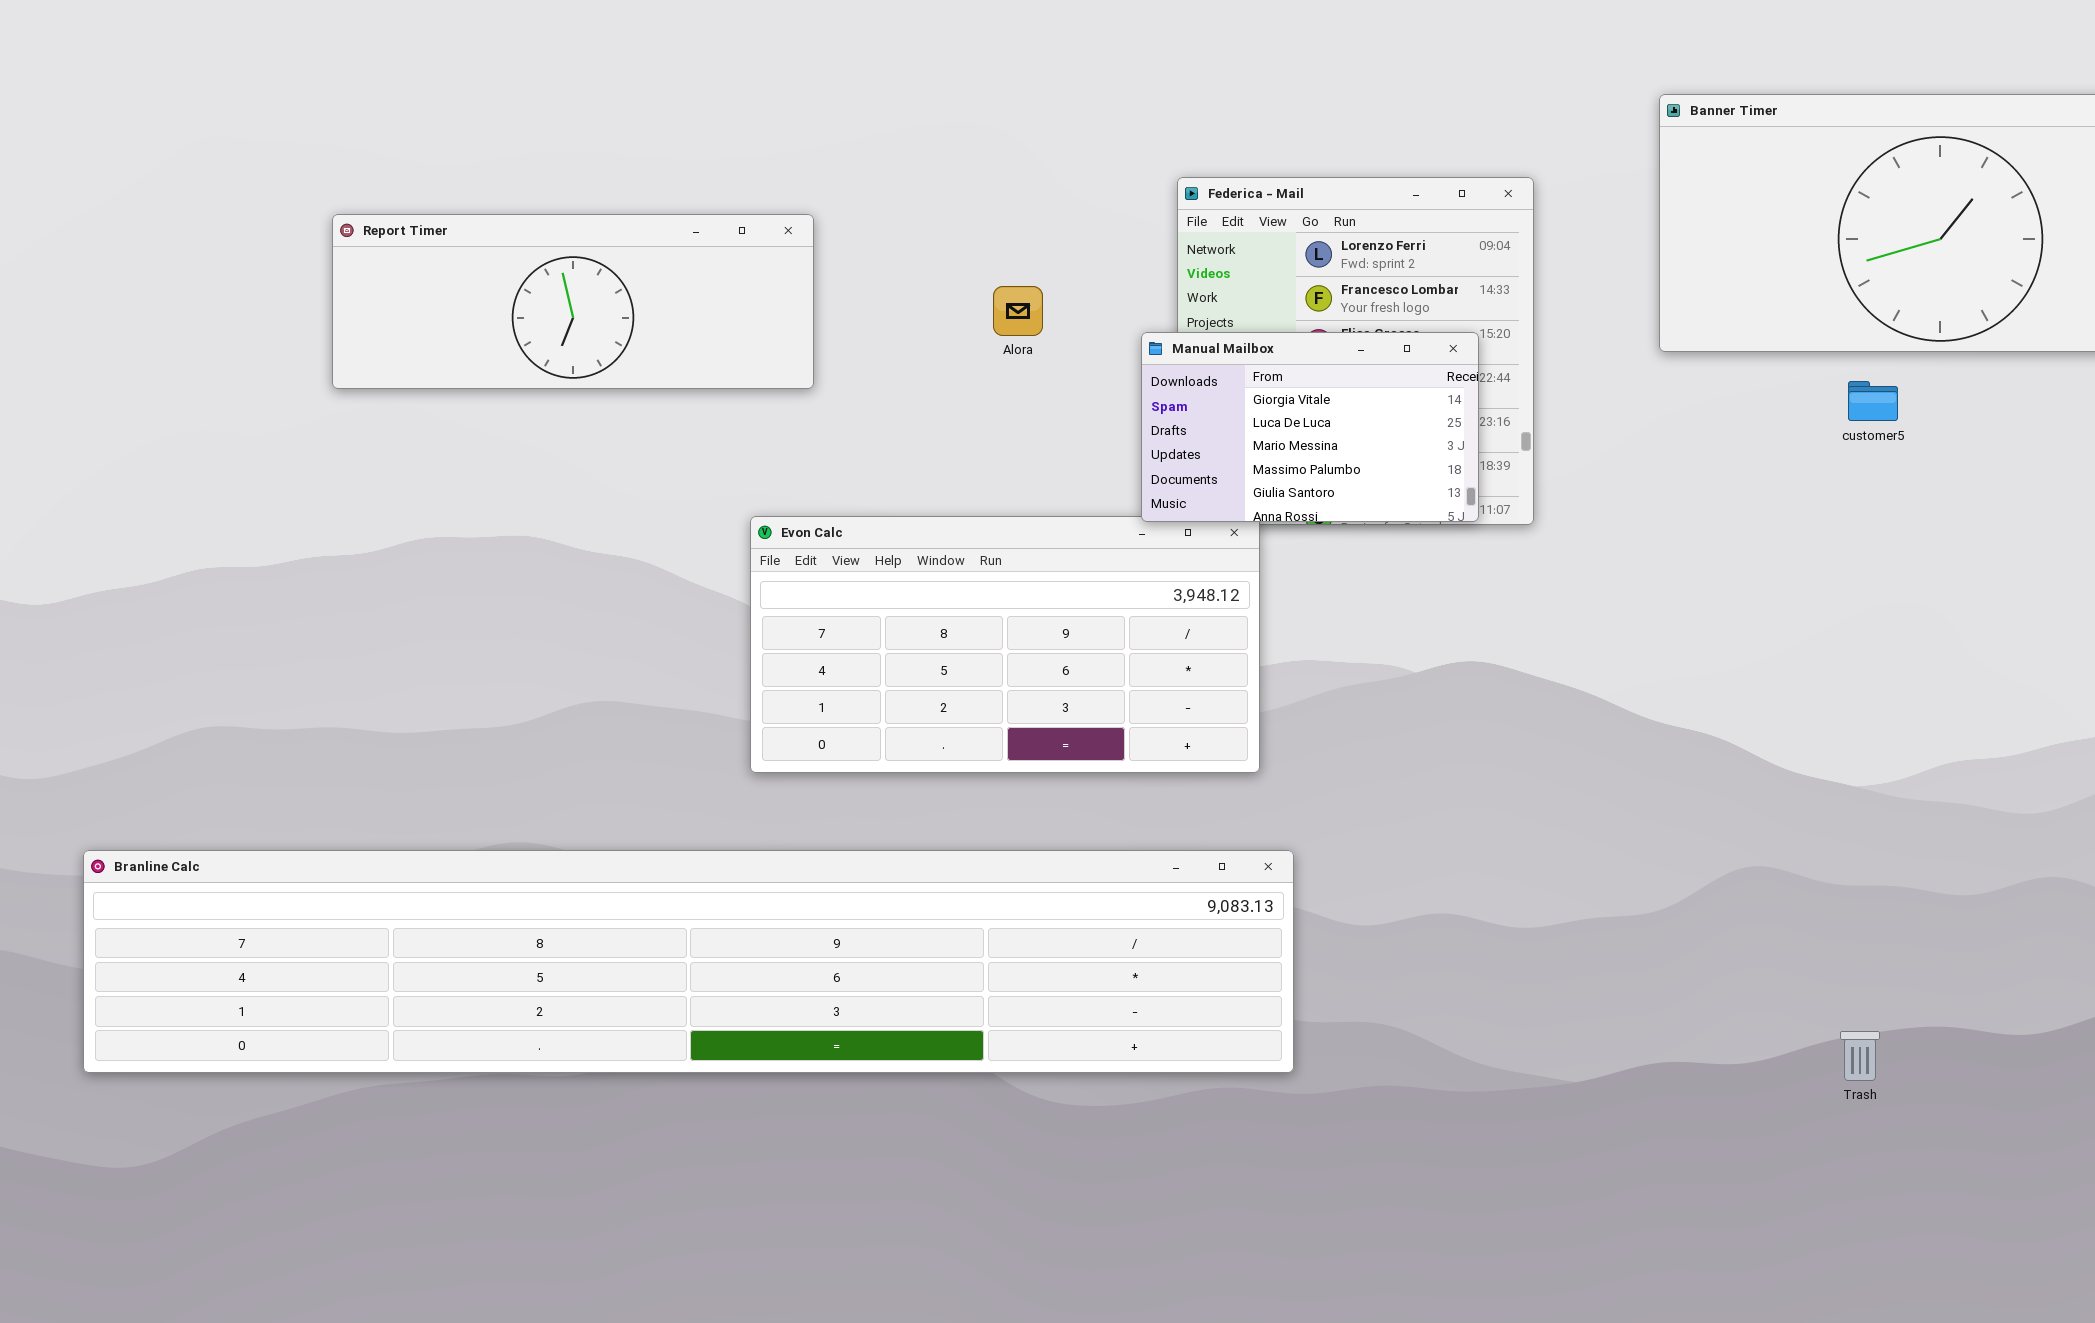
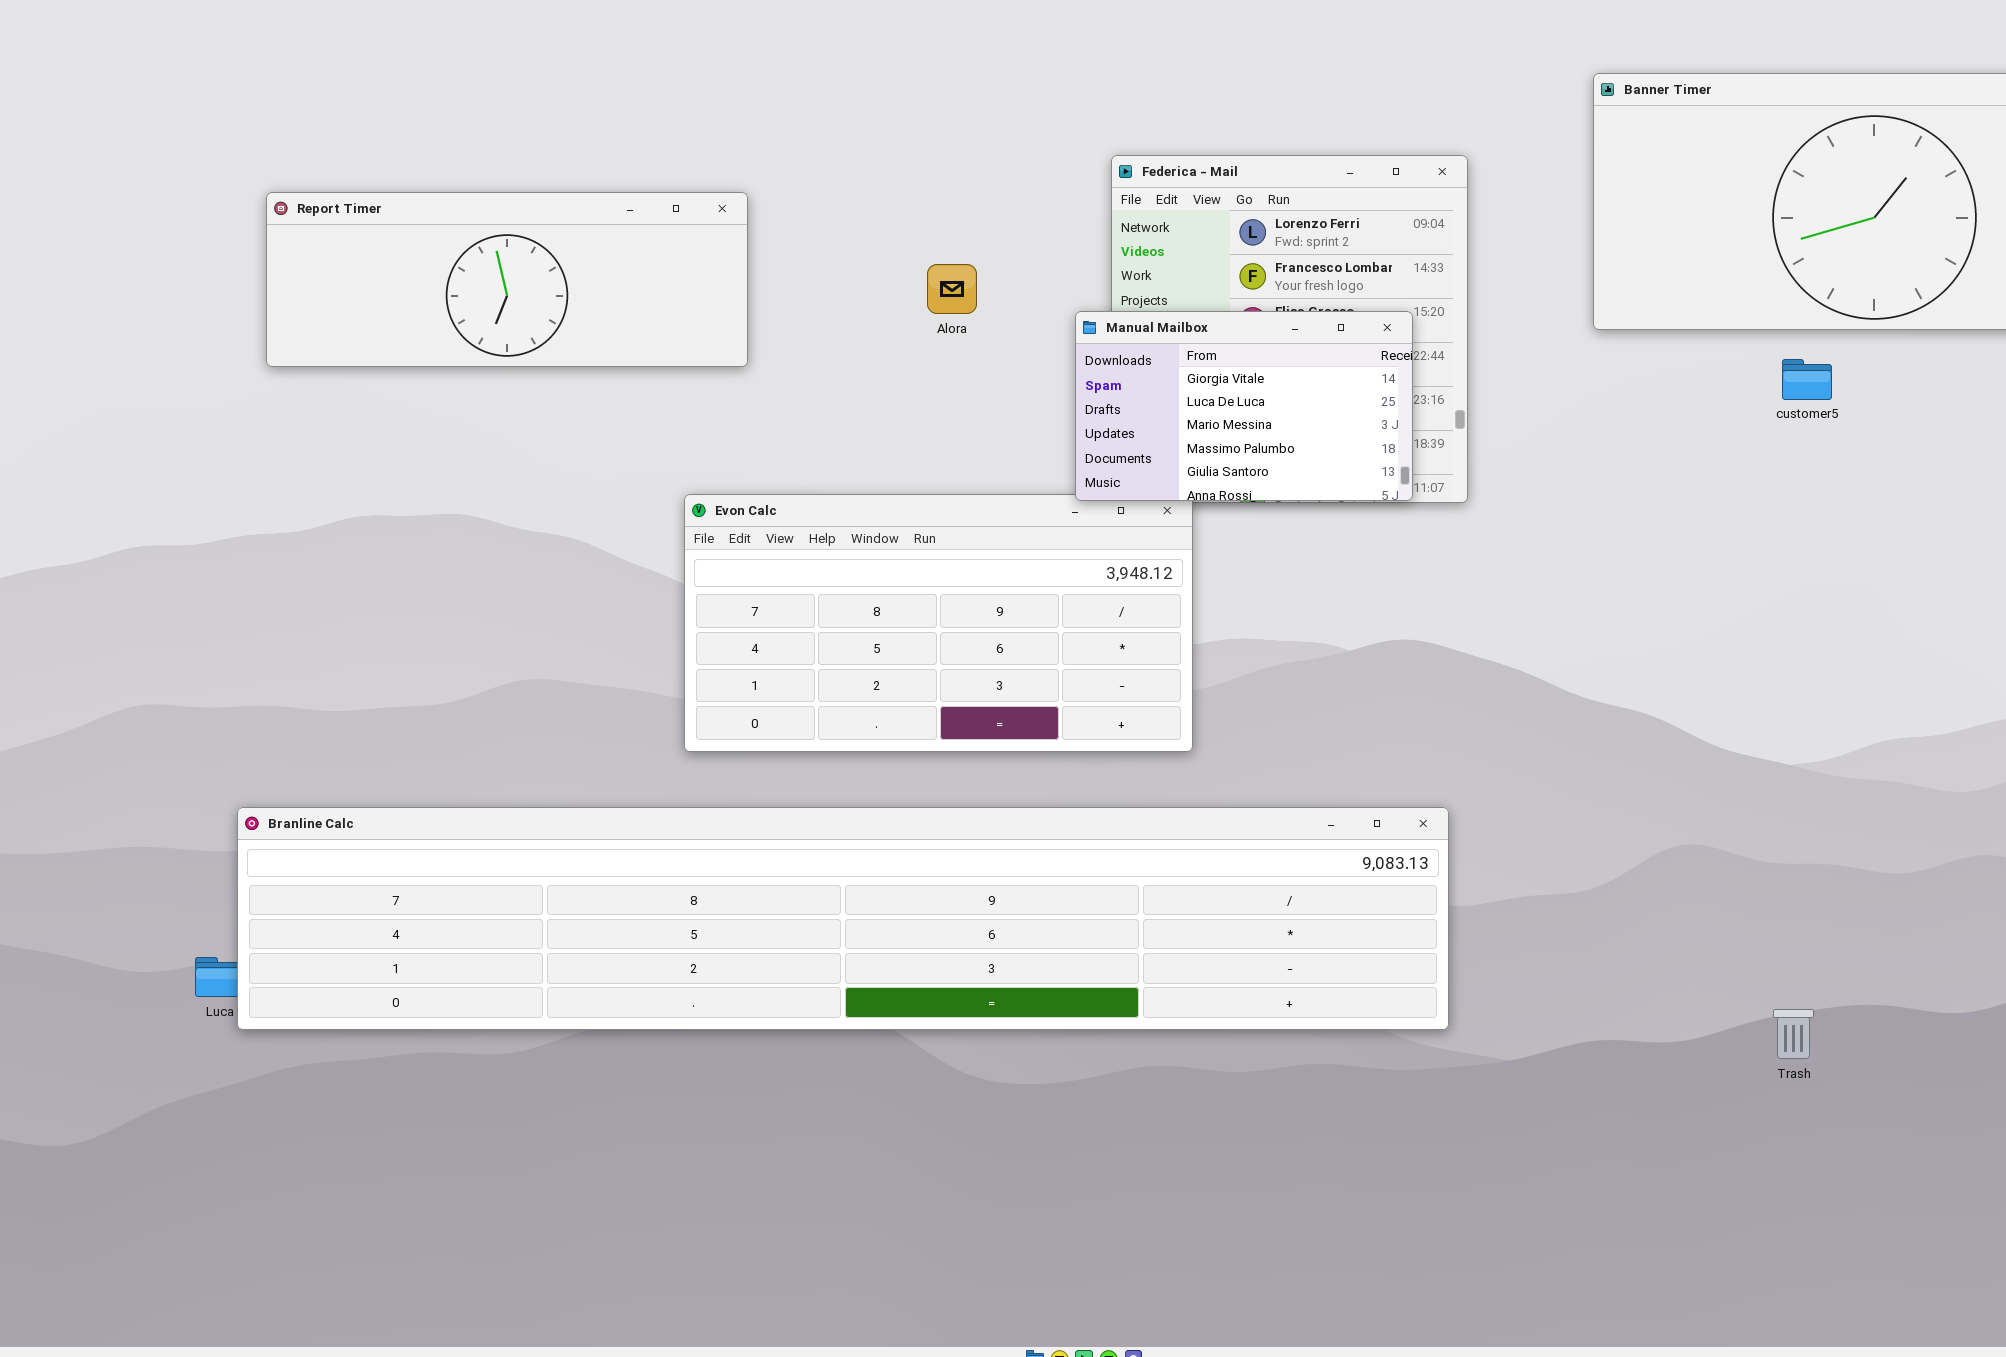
Branline Calc: [83,850,1294,1073] -> [237,807,1449,1030], moved

